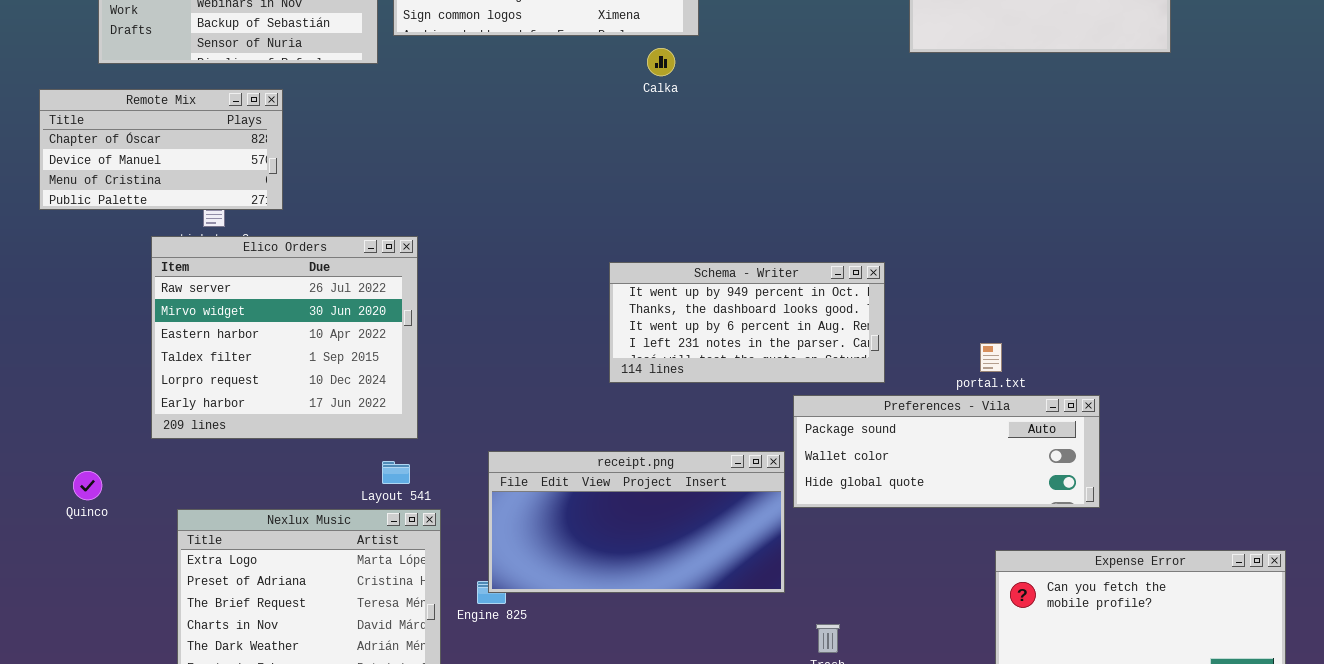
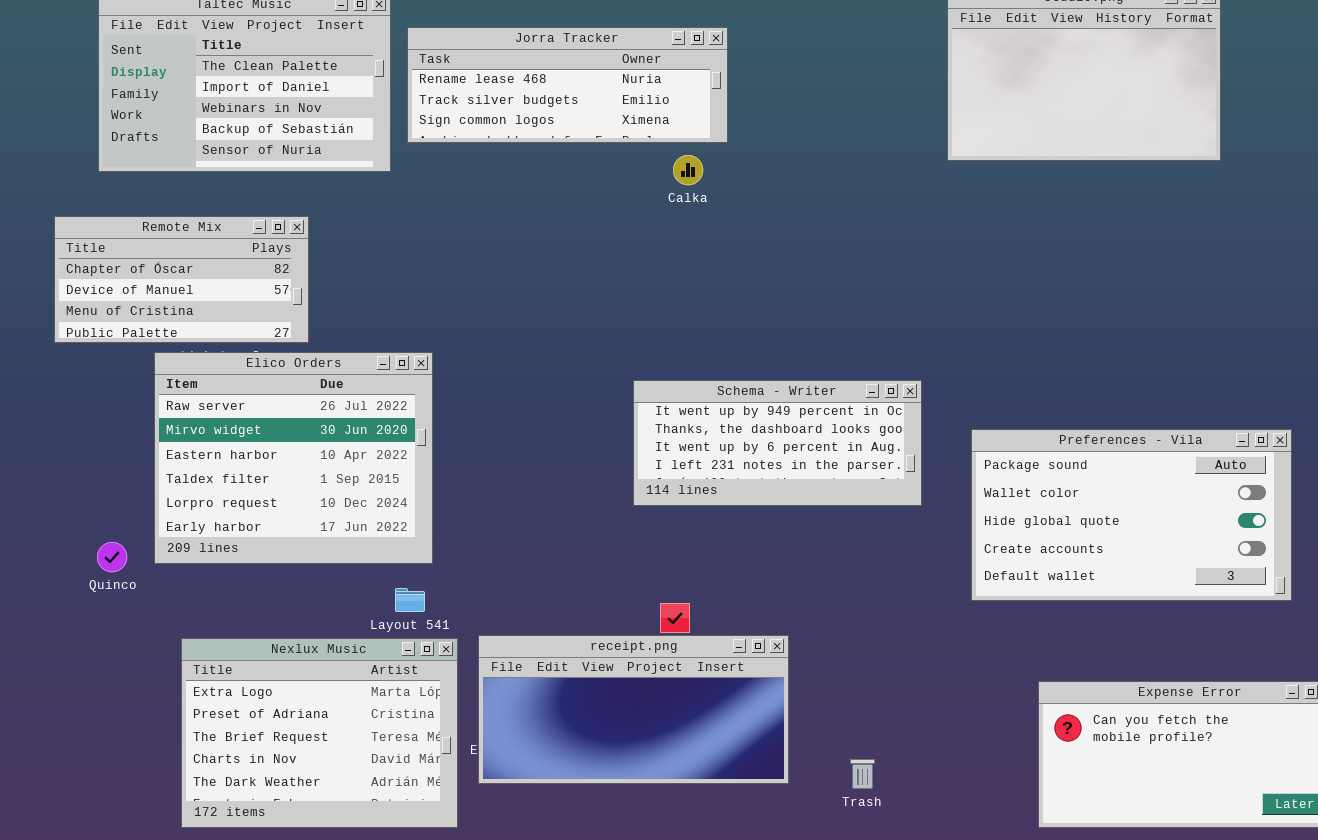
Remote Mix: [39,89,283,210] -> [54,216,309,343], moved
Preferences - Vila: [793,395,1100,508] -> [971,429,1292,601], moved, resized
receipt.png: [488,451,785,593] -> [478,635,789,784], moved
Quinco: [73,471,102,500] -> [97,542,127,572], moved

